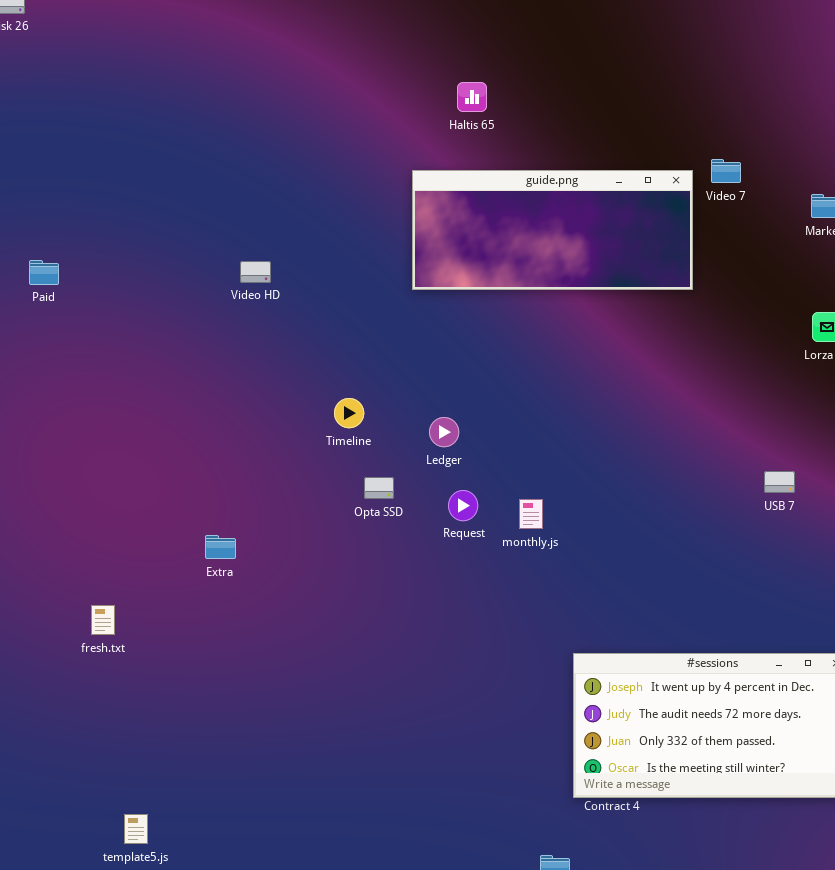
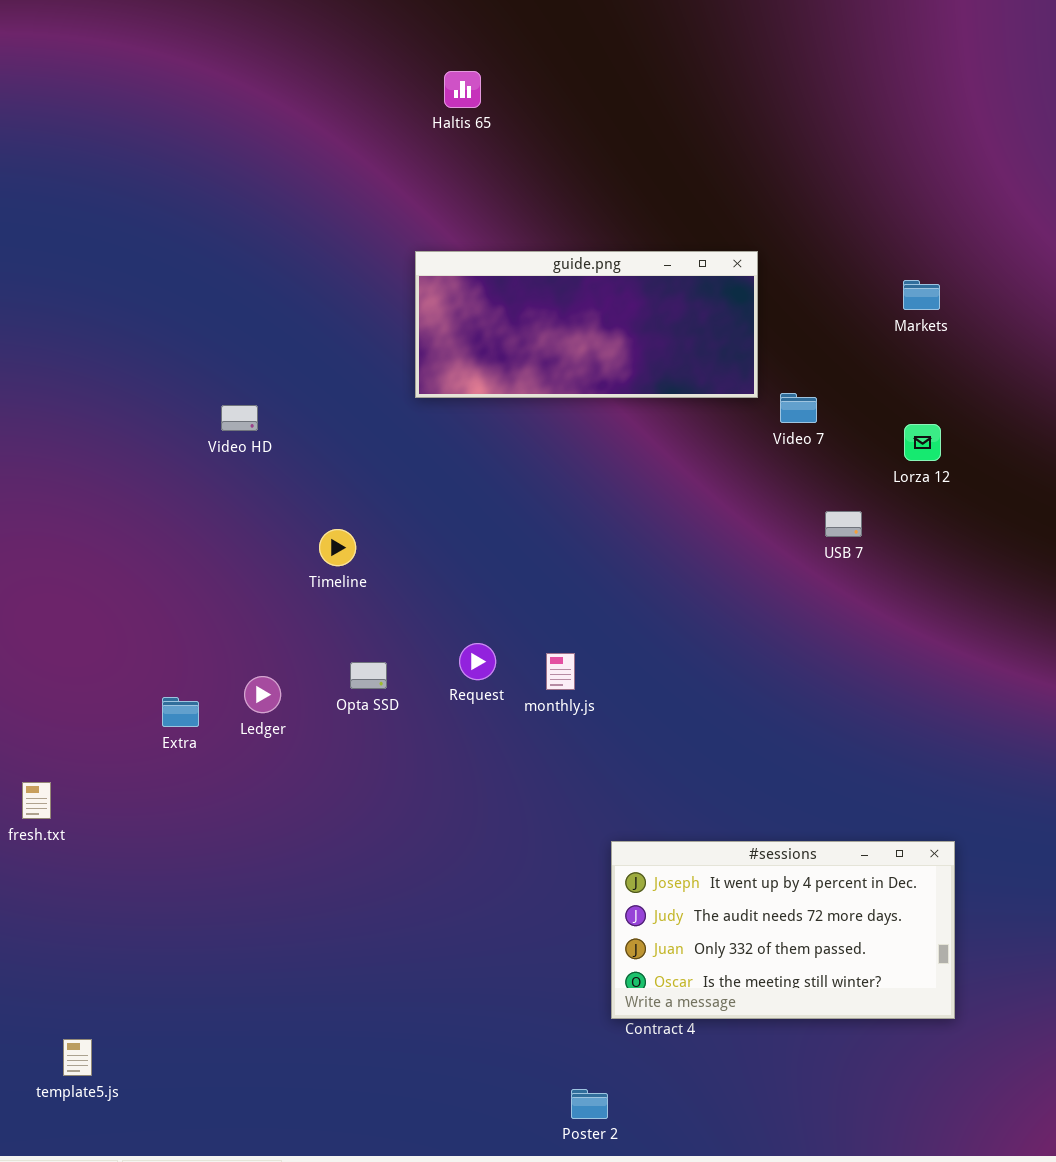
Haltis 65: [457,82,487,112] -> [444,71,481,108], moved
Video 7: [711,159,741,183] -> [780,393,817,423], moved
Video HD: [240,261,271,283] -> [221,405,258,431], moved
Ledger: [429,417,459,447] -> [244,676,281,713], moved
USB 7: [764,471,795,493] -> [825,511,862,537], moved
Opta SSD: [364,477,394,499] -> [350,662,387,689], moved

